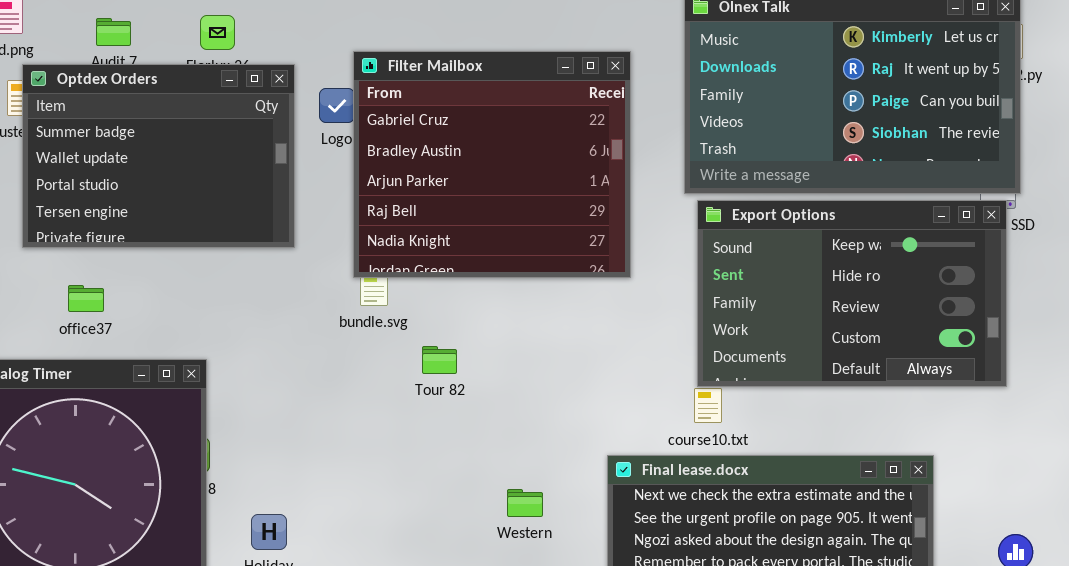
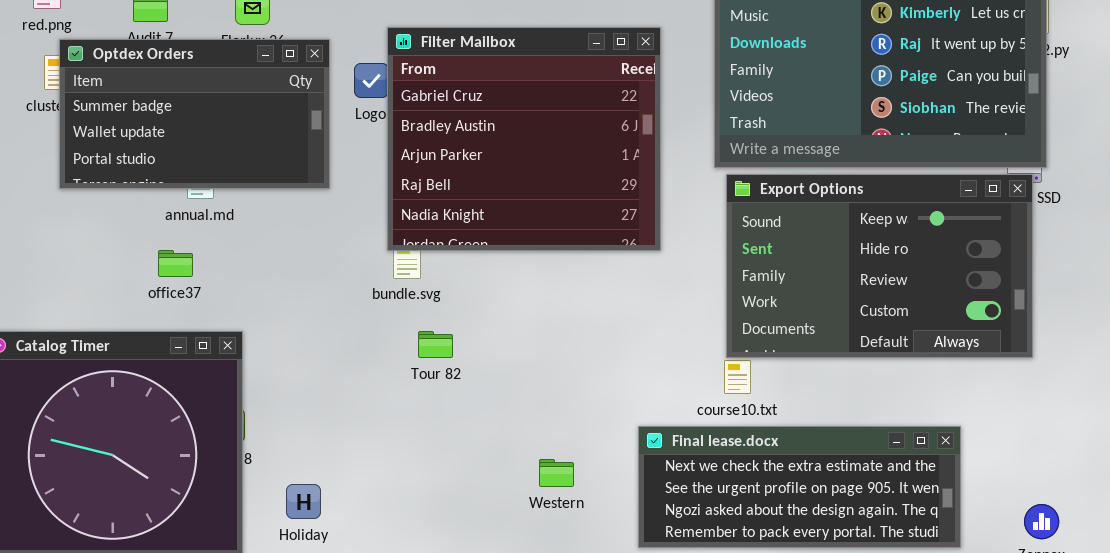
Optdex Orders: [22,64,295,248] -> [59,39,330,189], resized
office37: [68,285,104,312] -> [158,250,193,277], moved
Tour 82: [422,346,457,374] -> [418,331,453,358], moved

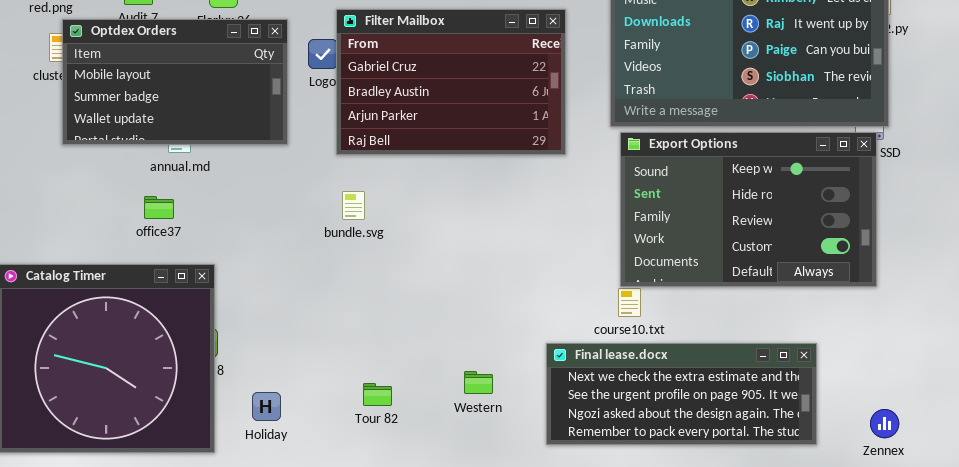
Filter Mailbox: [387,27,661,251] -> [336,9,566,155], resized
Optdex Orders: [59,39,330,189] -> [62,19,288,145], scrolled up 1 row
Tour 82: [418,331,453,358] -> [363,383,392,406], moved

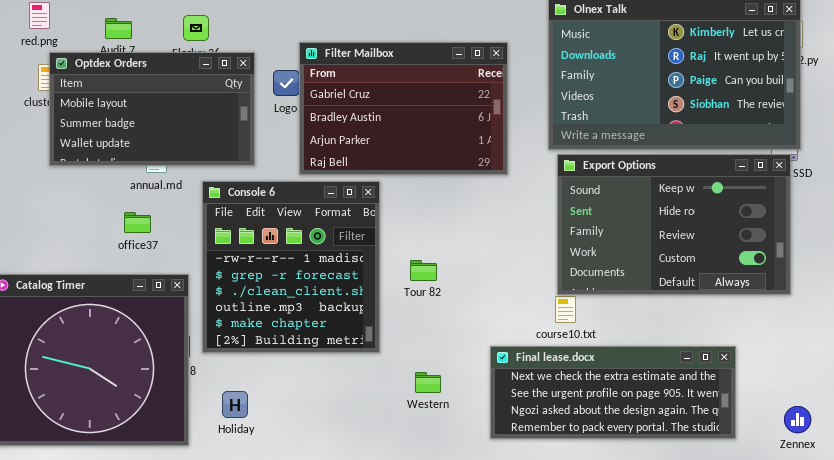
Console 6: none -> [202,181,380,353], opened
Tour 82: [363,383,392,406] -> [410,260,437,281], moved

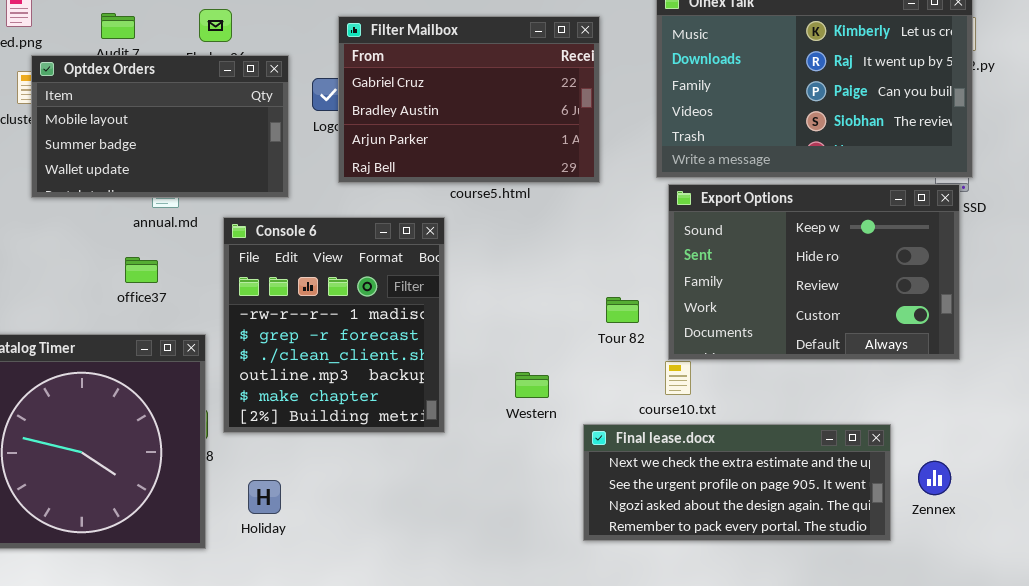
Filter Mailbox: [299,42,508,175] -> [338,16,600,183], moved
Tour 82: [410,260,437,281] -> [606,297,639,323], moved
Western: [415,372,441,393] -> [515,372,549,398], moved
Zennex: [784,406,811,433] -> [918,461,951,495], moved

